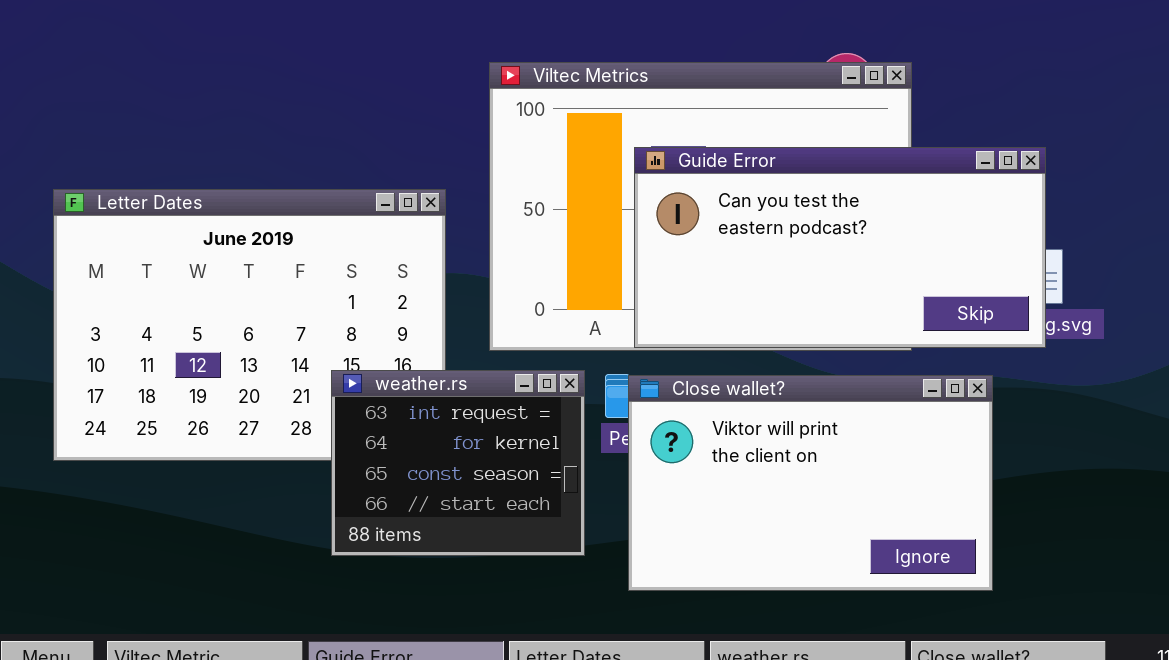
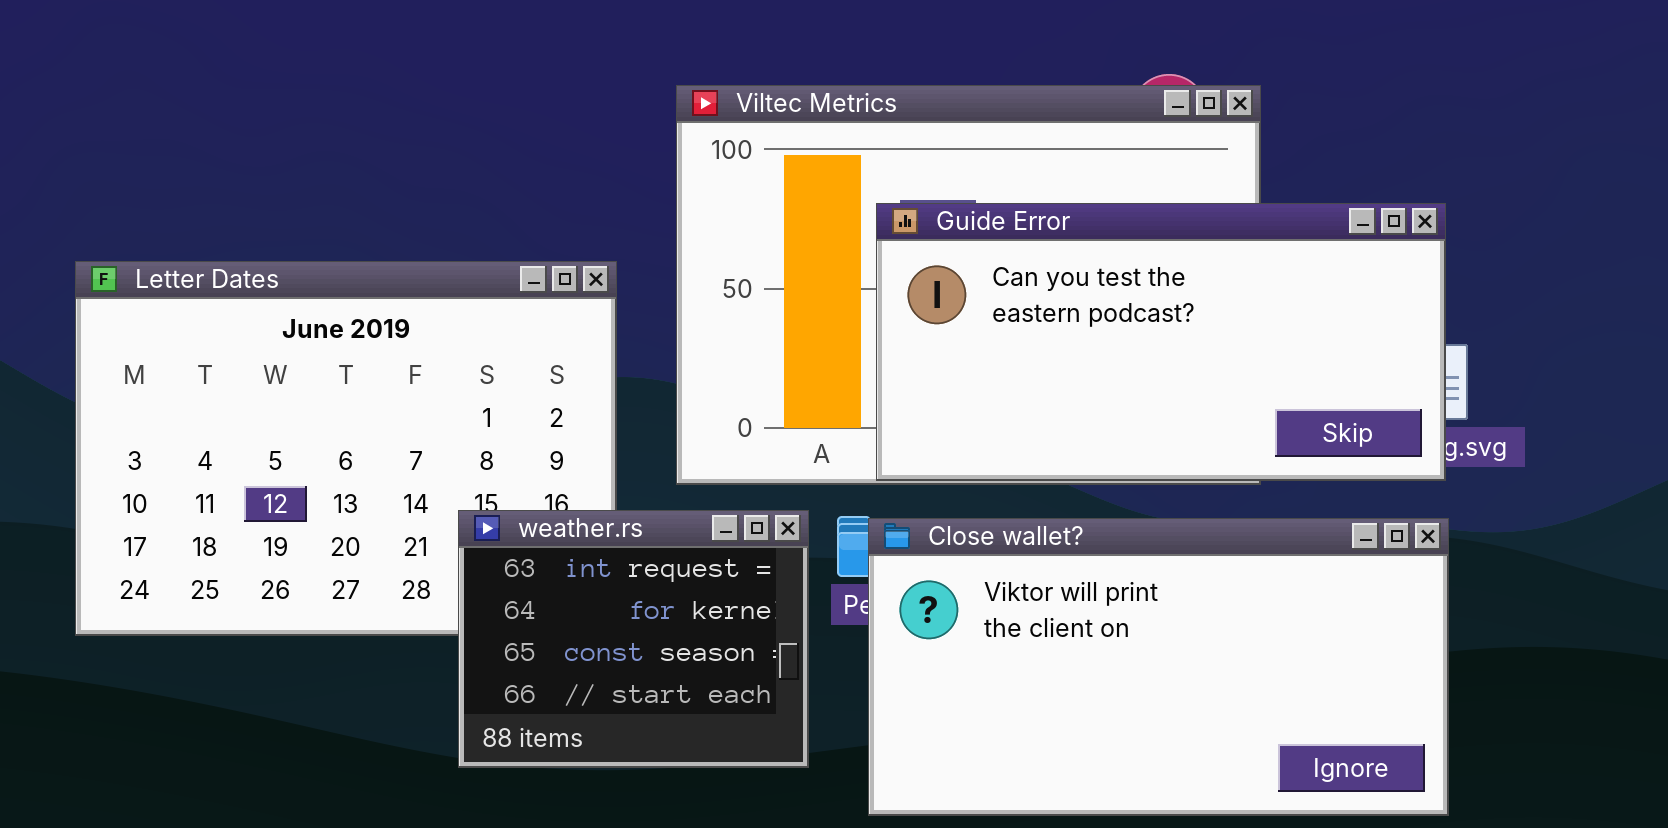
Close wallet?: [628,375,993,591] -> [868,518,1449,816], resized

